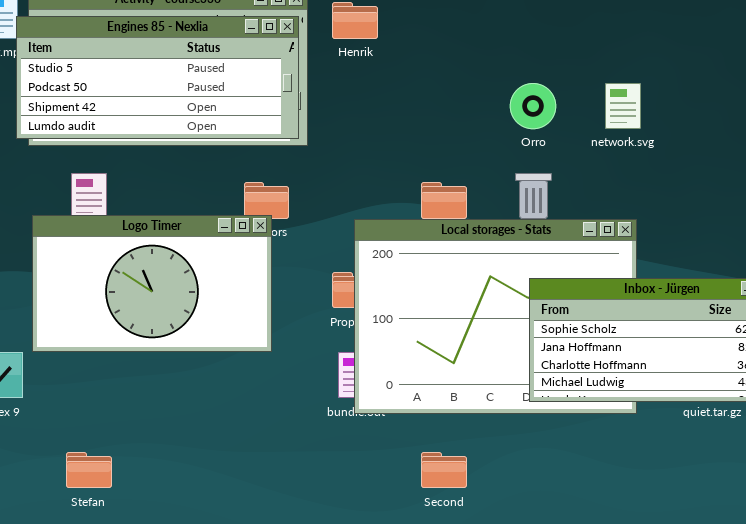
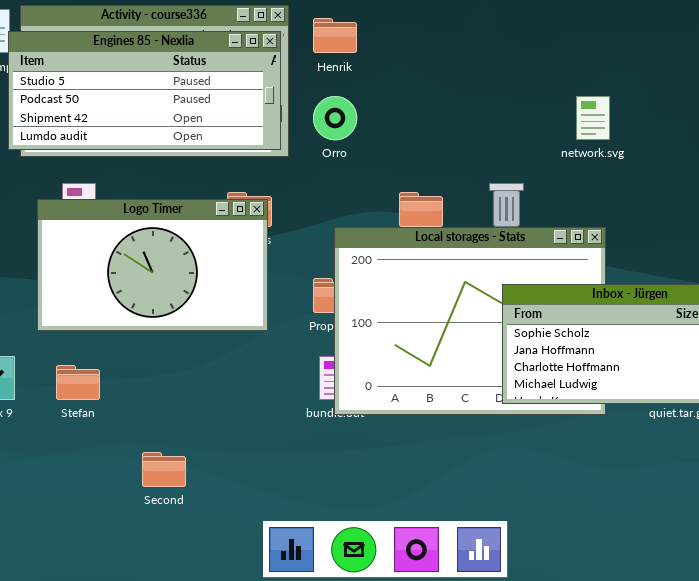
Orro: [510,83,556,129] -> [313,96,357,140], moved
Logo Timer: [32,215,272,352] -> [37,199,268,331], moved
Stefan: [66,452,112,488] -> [56,365,100,400], moved
Second: [421,452,467,488] -> [142,452,186,487], moved

